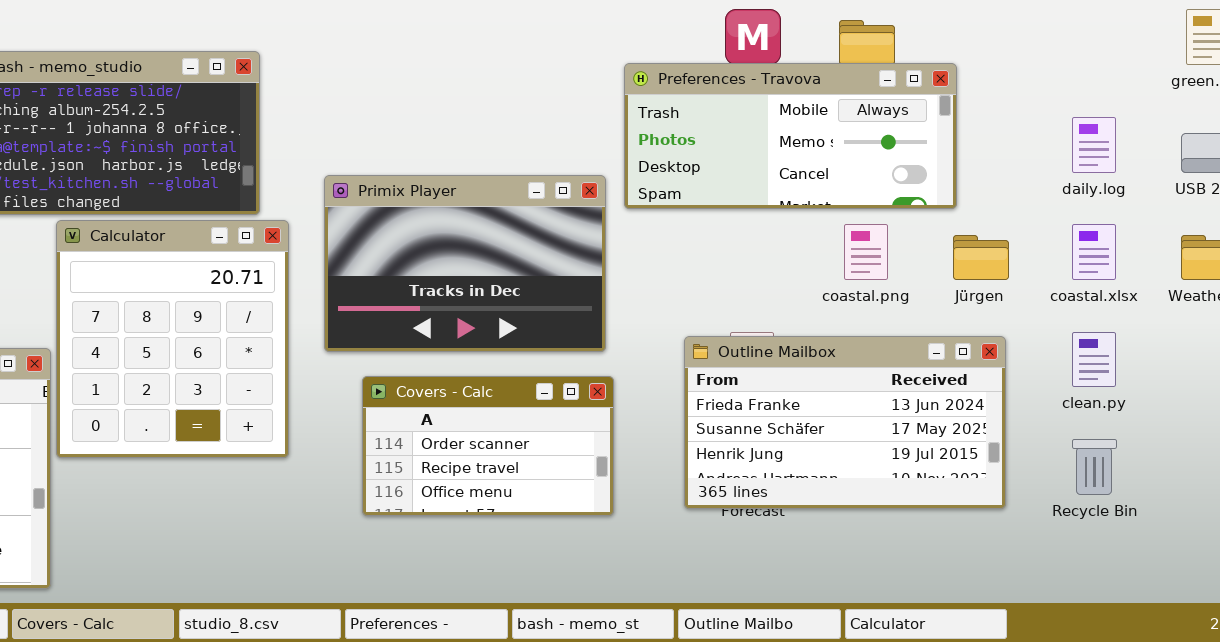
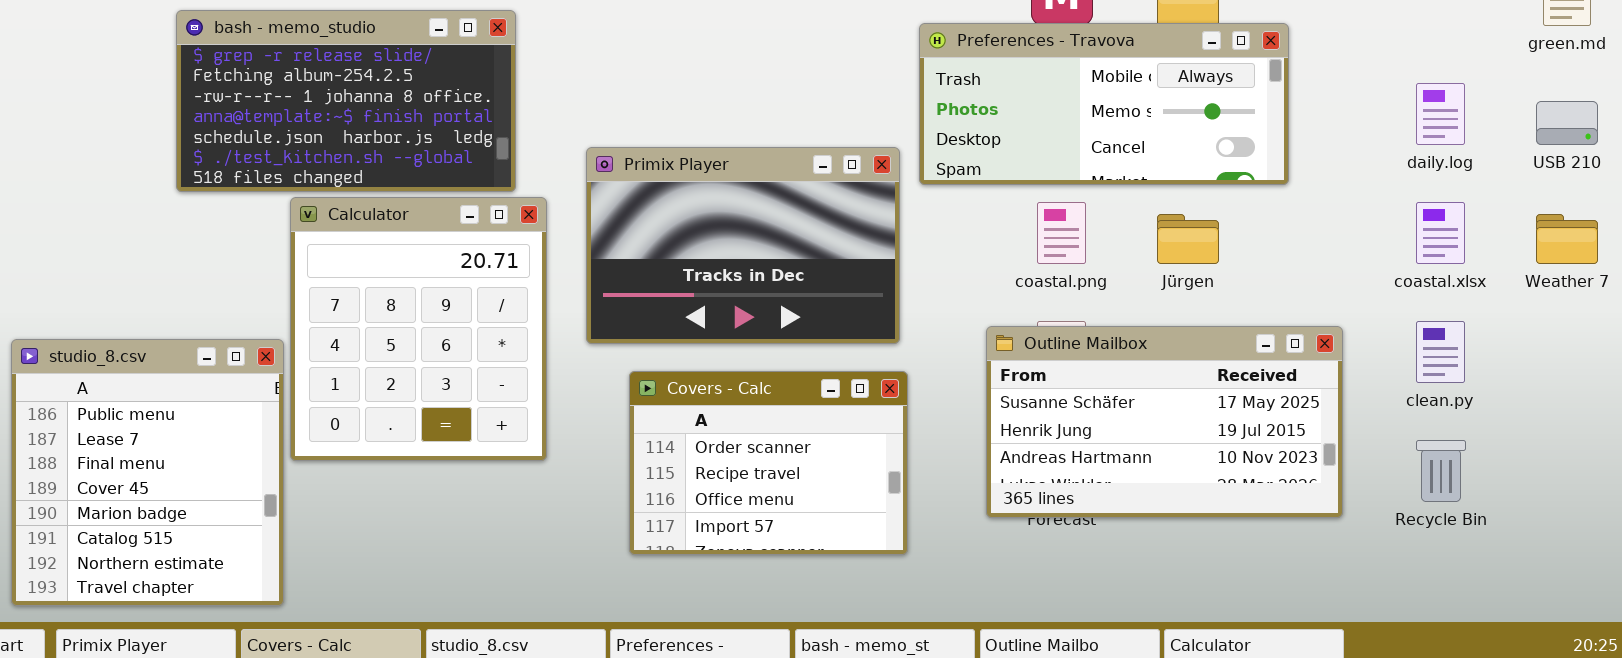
coastal.png: [844,224,888,280] -> [1037,202,1086,264], moved
Jürgen: [953,235,1009,280] -> [1157,214,1219,264], moved
Outline Mailbox: [684,336,1006,509] -> [986,326,1343,518], scrolled down 1 row
Covers - Calc: [362,376,614,516] -> [629,371,908,555], resized

